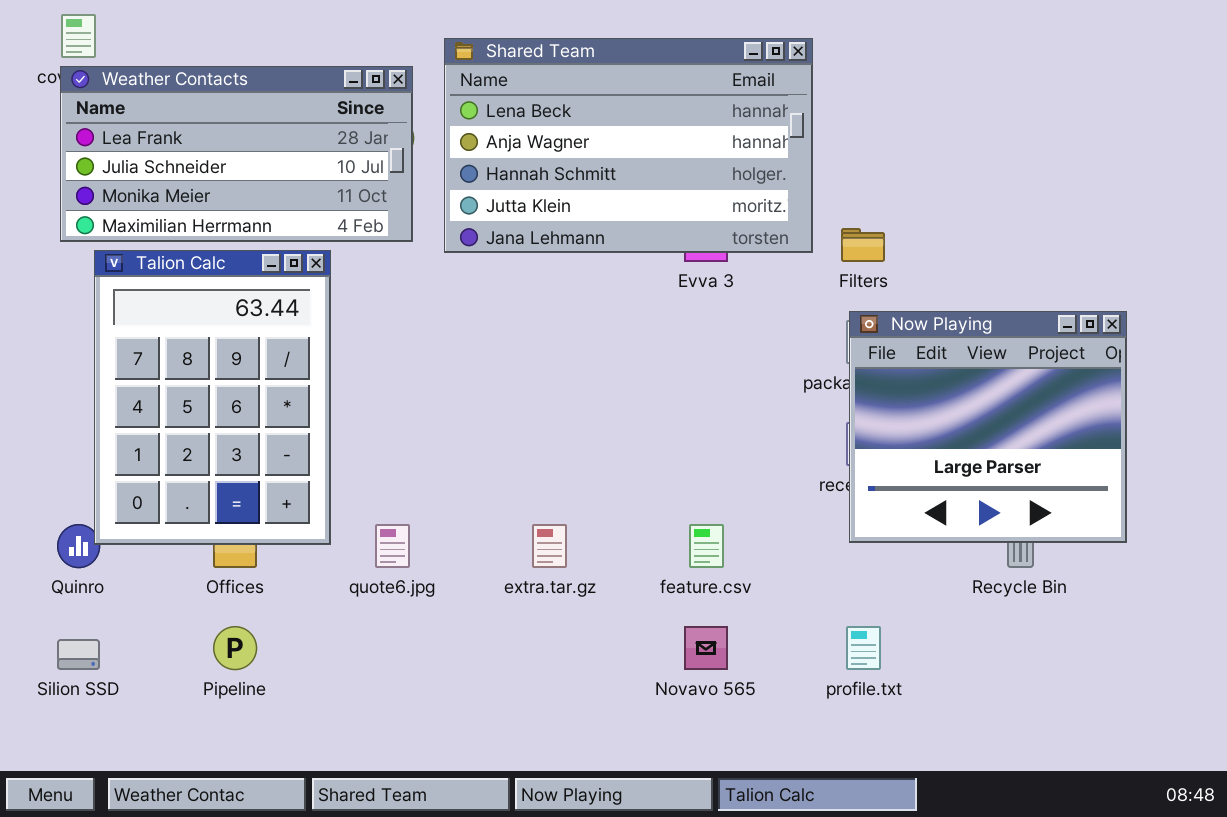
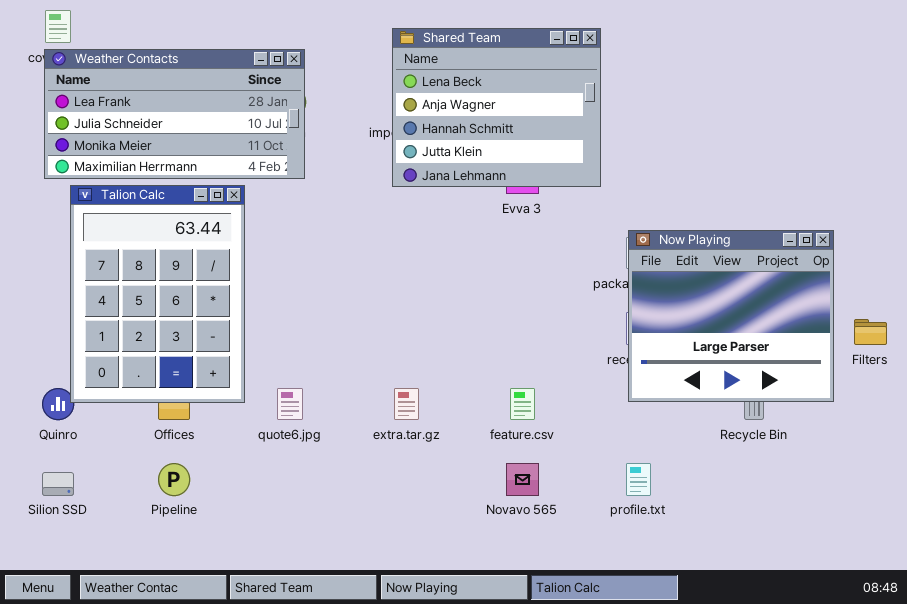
Shared Team: [444,38,813,253] -> [392,28,601,187], resized
Filters: [841,228,885,262] -> [854,319,887,345], moved

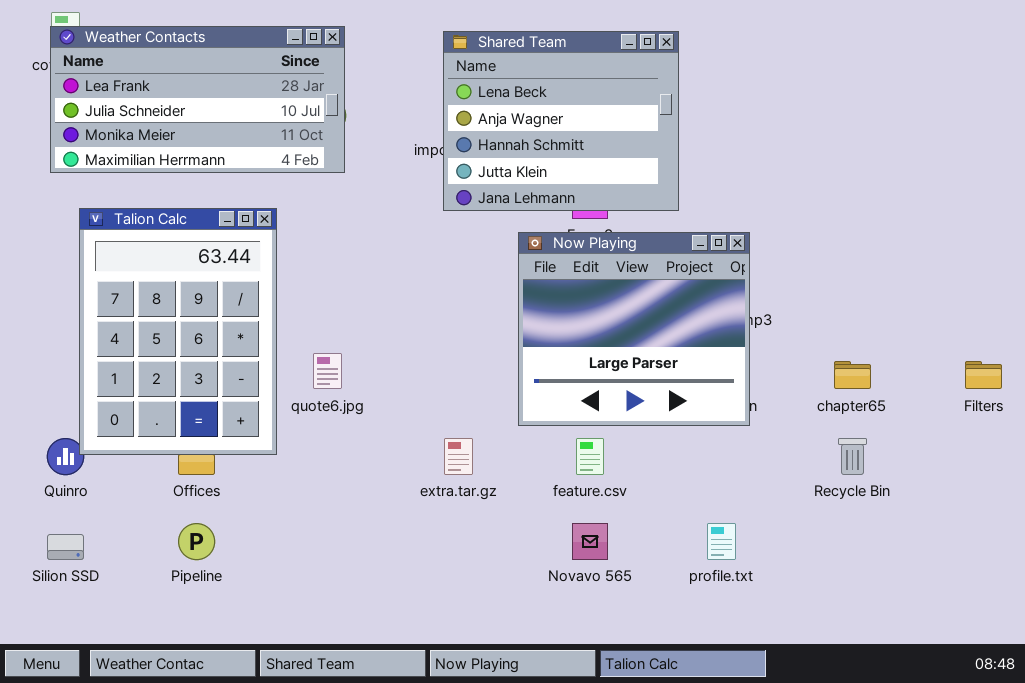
Weather Contacts: [44,49,305,179] -> [50,26,345,173], moved
Now Playing: [628,230,834,402] -> [518,232,750,426], moved
quote6.jpg: [277,388,303,420] -> [313,353,342,389], moved

